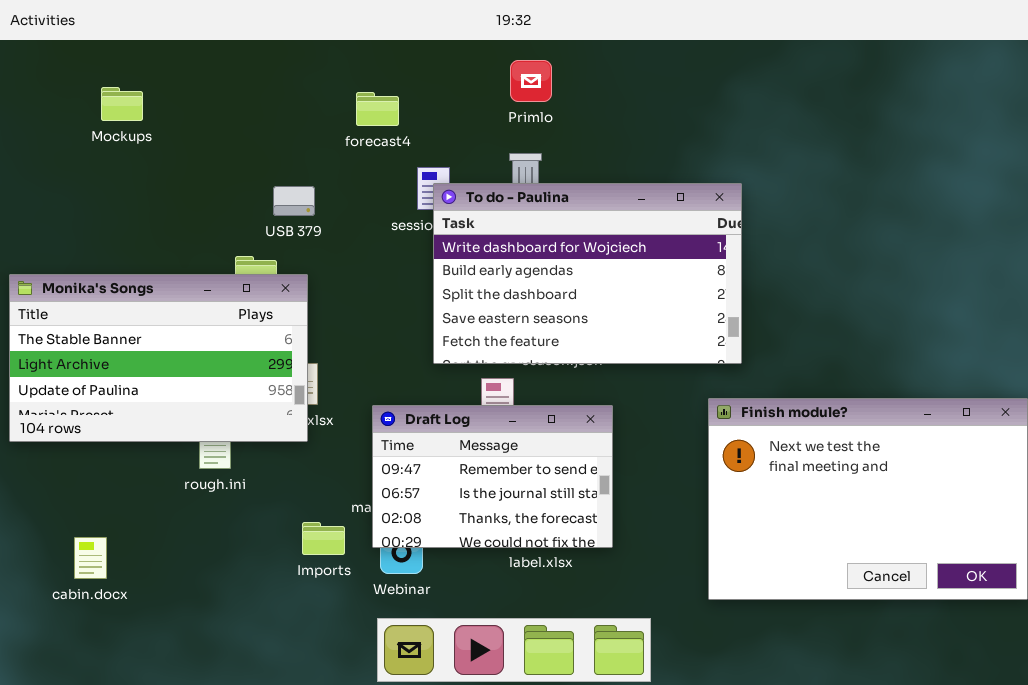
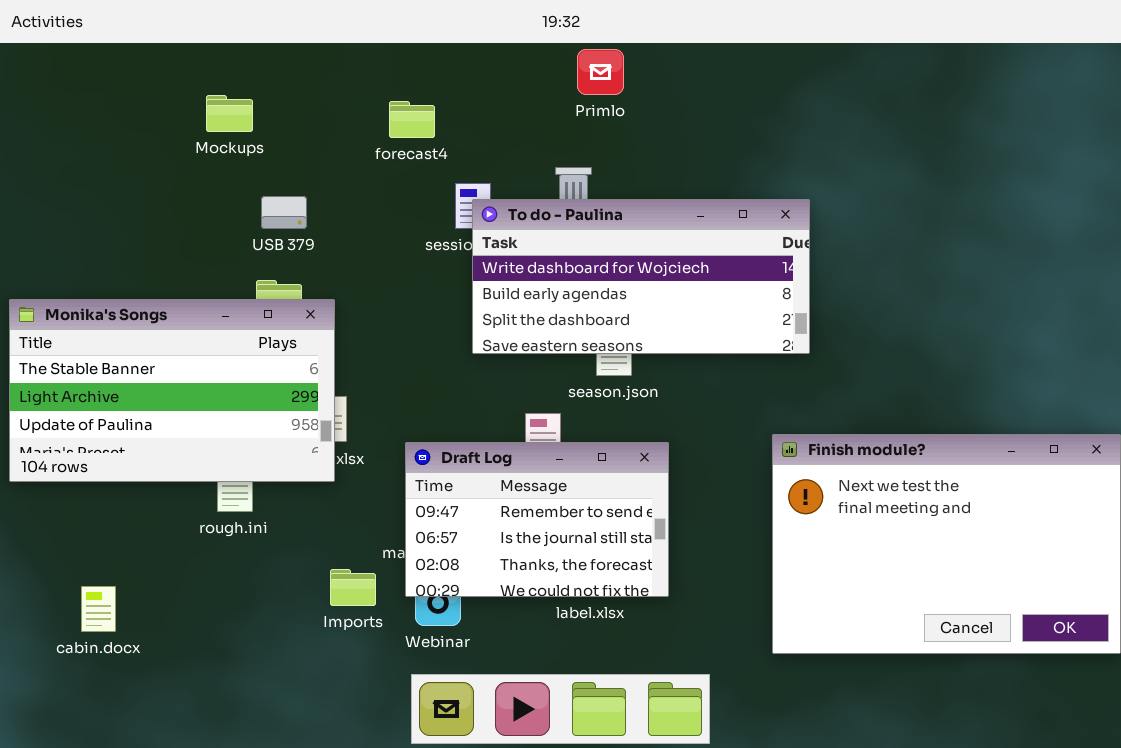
Primlo: [510,60,552,102] -> [577,49,624,95], moved
Mockups: [101,87,143,121] -> [206,95,253,132], moved
To do - Paulina: [433,183,742,364] -> [472,199,810,354], resized
USB 379: [273,186,315,216] -> [261,196,307,229], moved

